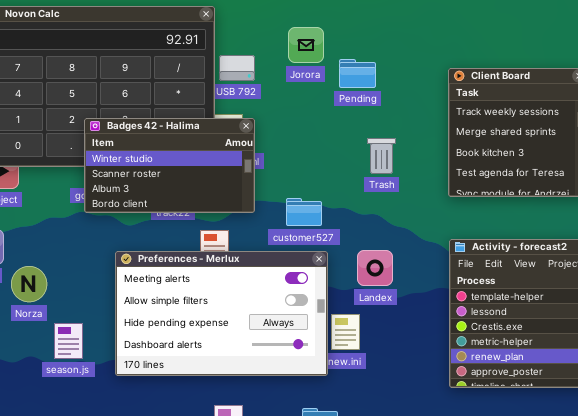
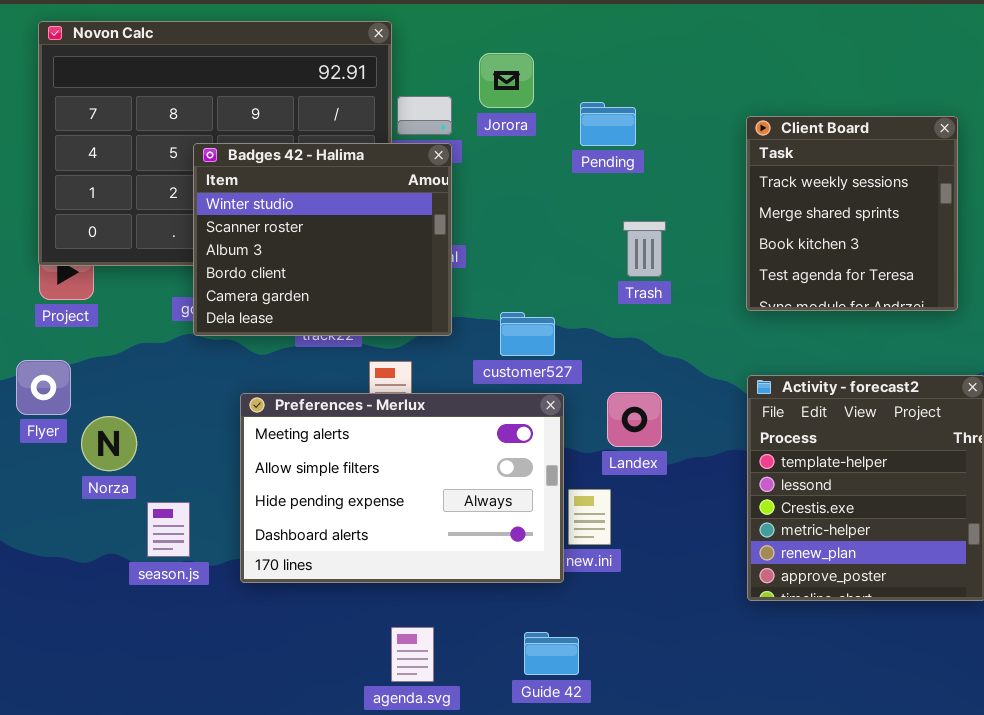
Jorora: [288,27,324,63] -> [479,53,534,108], moved
Badges 42 - Halima: [84,118,255,213] -> [193,143,452,336], resized

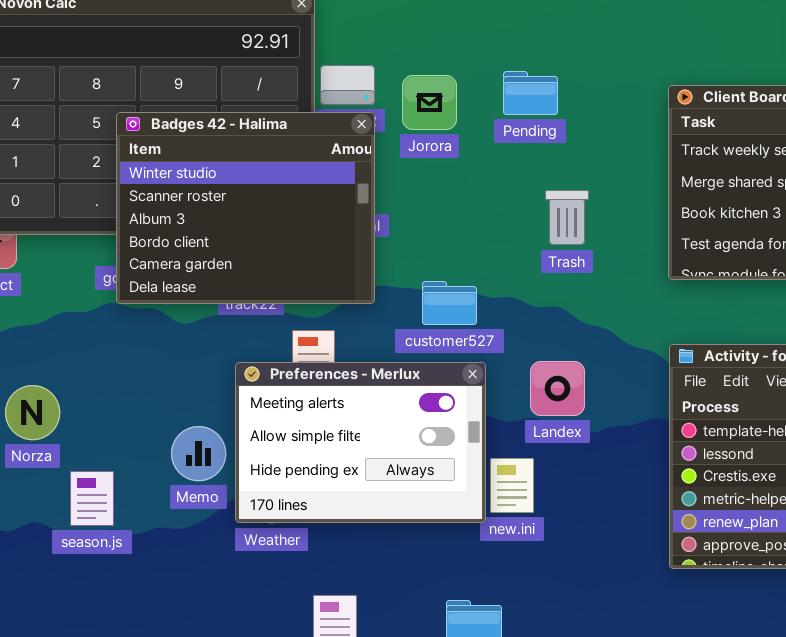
Jorora: [479,53,534,108] -> [402,75,457,130], moved
Preferences - Merlux: [240,393,564,583] -> [235,362,486,523], resized

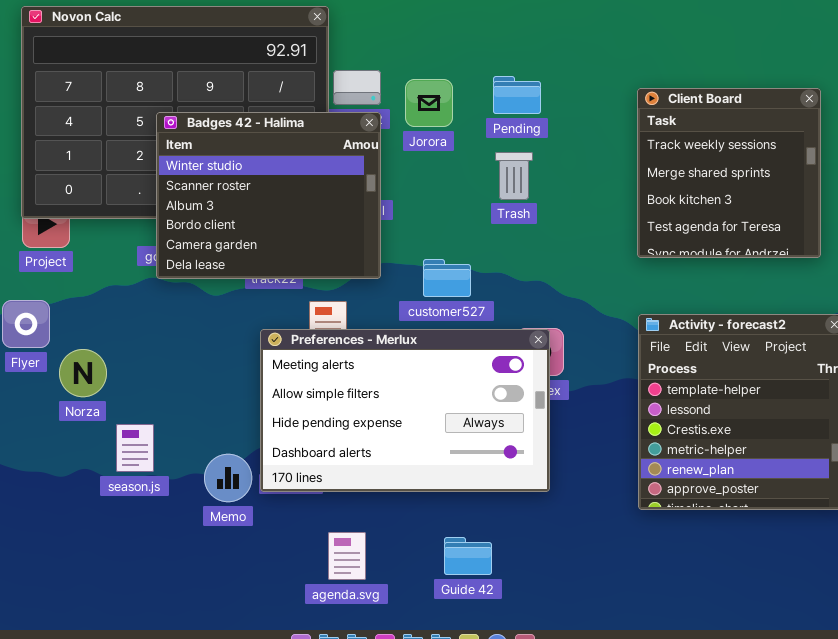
Trash: [545,190,589,245] -> [495,152,533,200], moved
Preferences - Merlux: [235,362,486,523] -> [260,329,550,492], resized
Memo: [171,426,226,481] -> [204,454,252,502], moved

